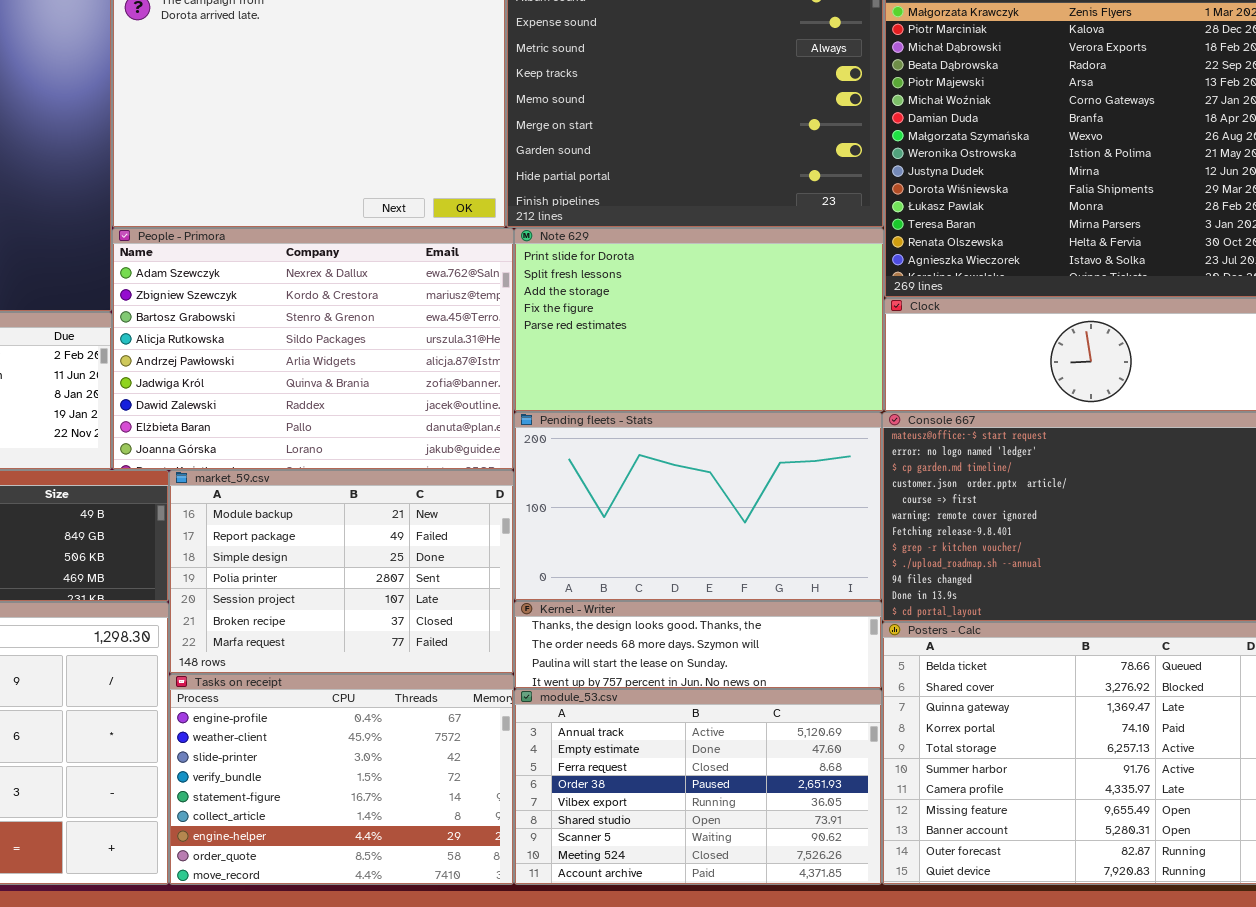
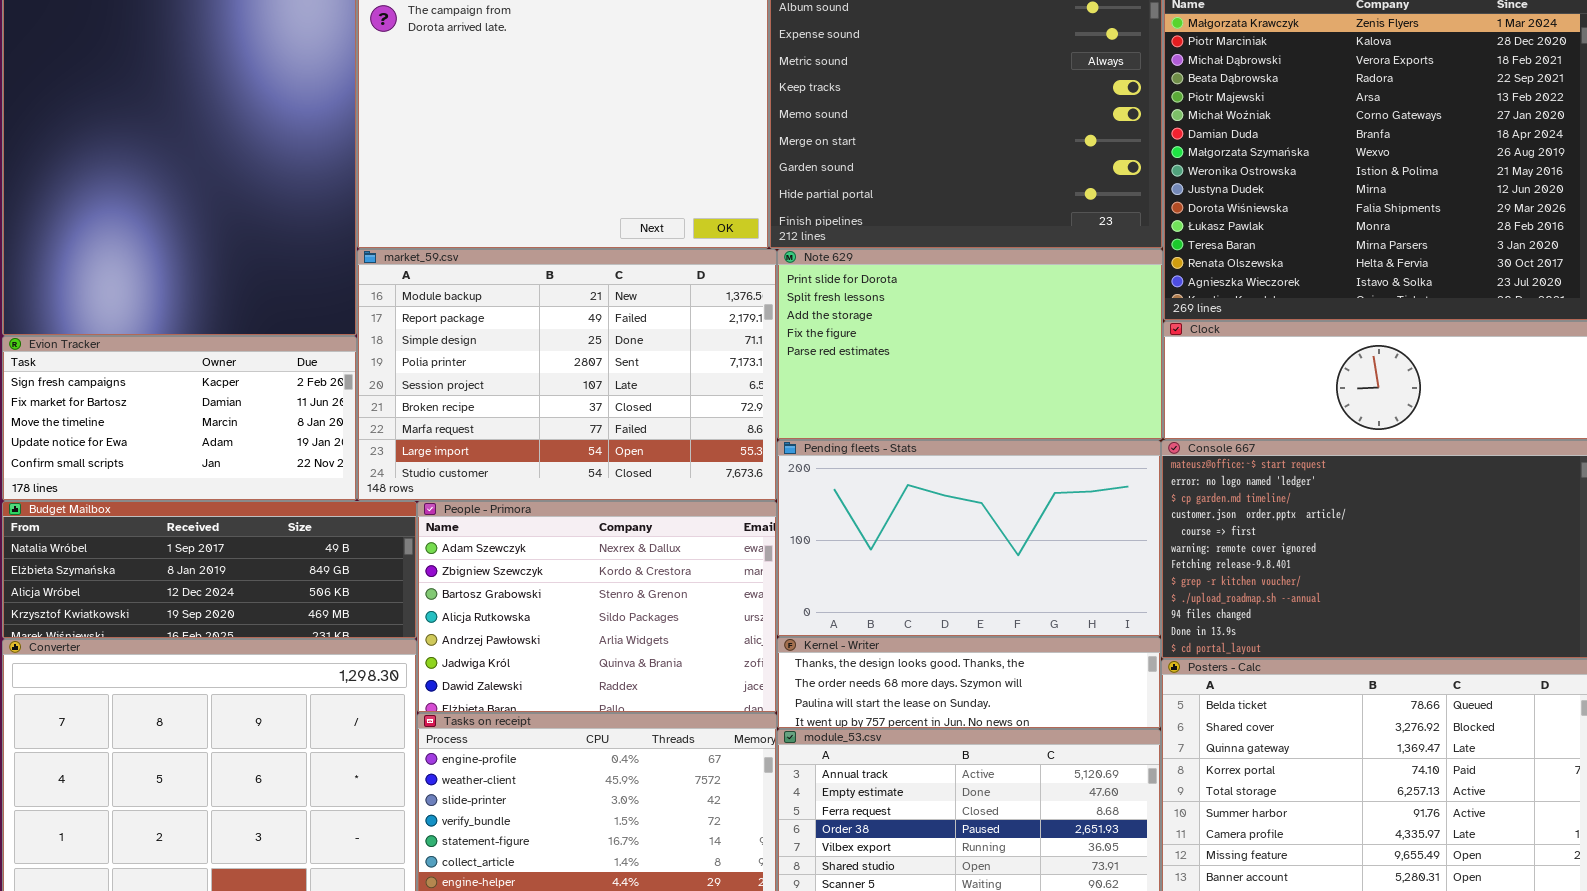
People - Primora: [112,228,514,470] -> [417,501,777,713], moved, resized
market_59.csv: [169,470,514,674] -> [357,249,777,501], moved, resized

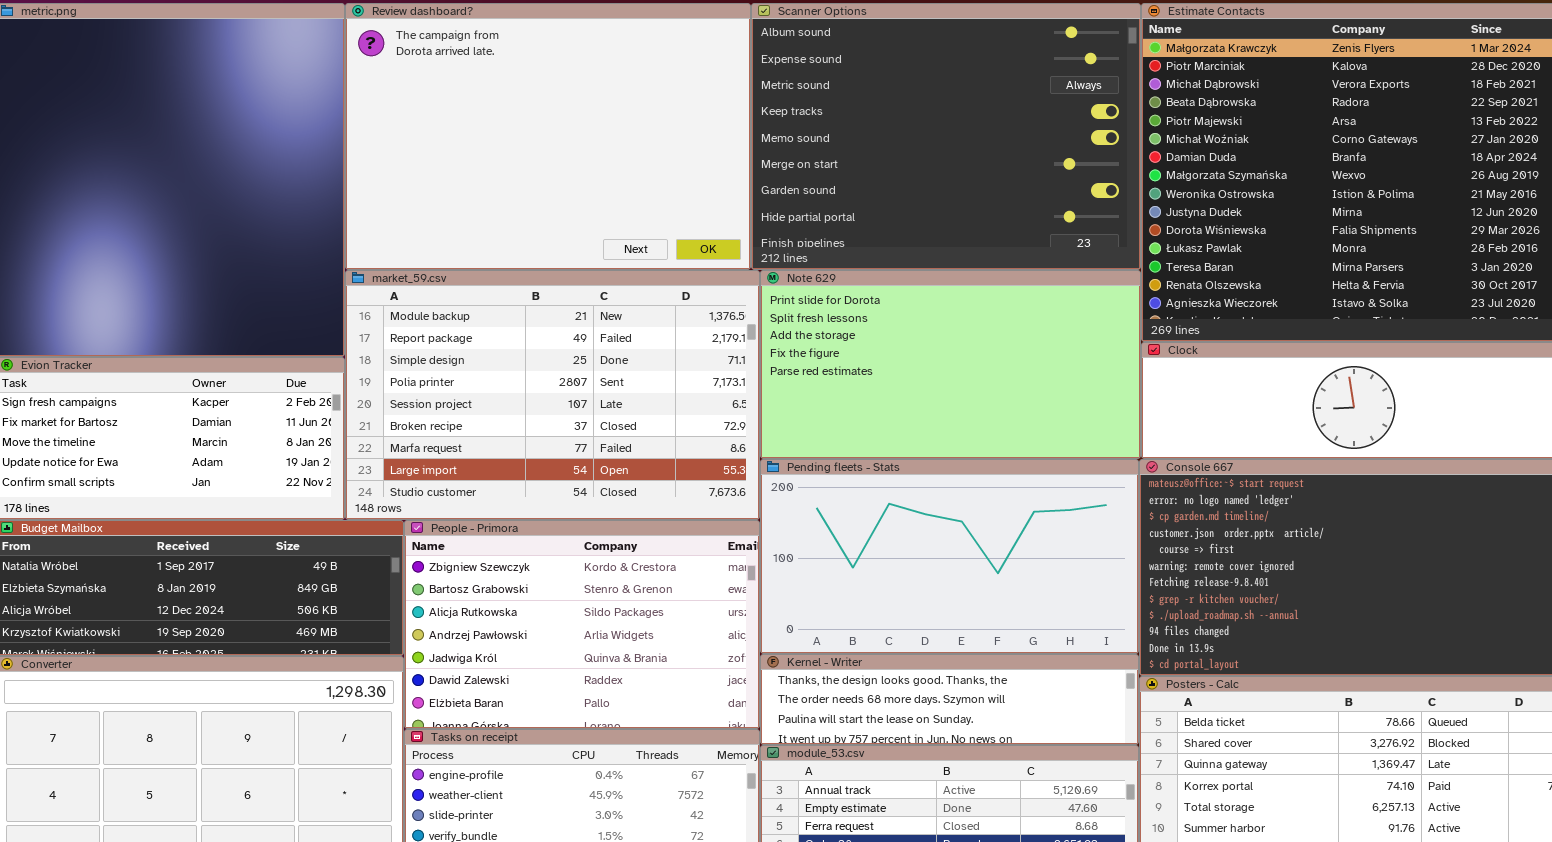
People - Primora: [417,501,777,713] -> [404,520,760,729], scrolled down 1 row

